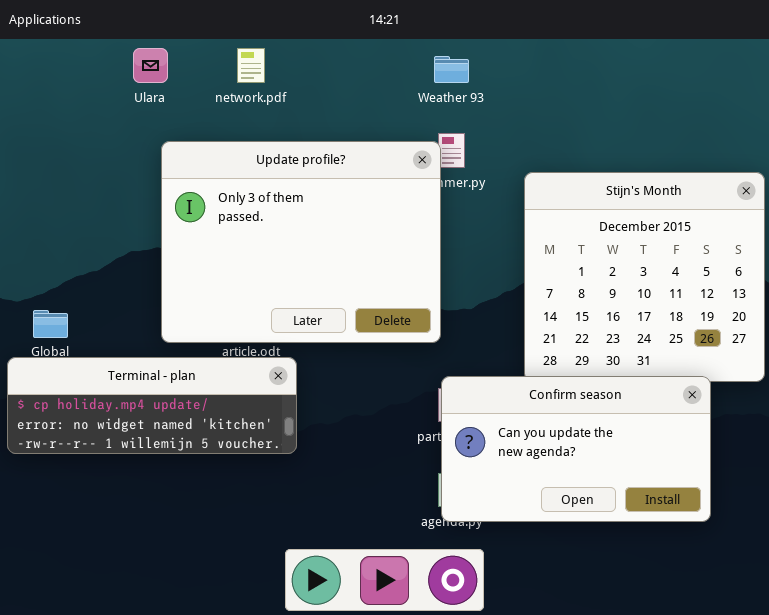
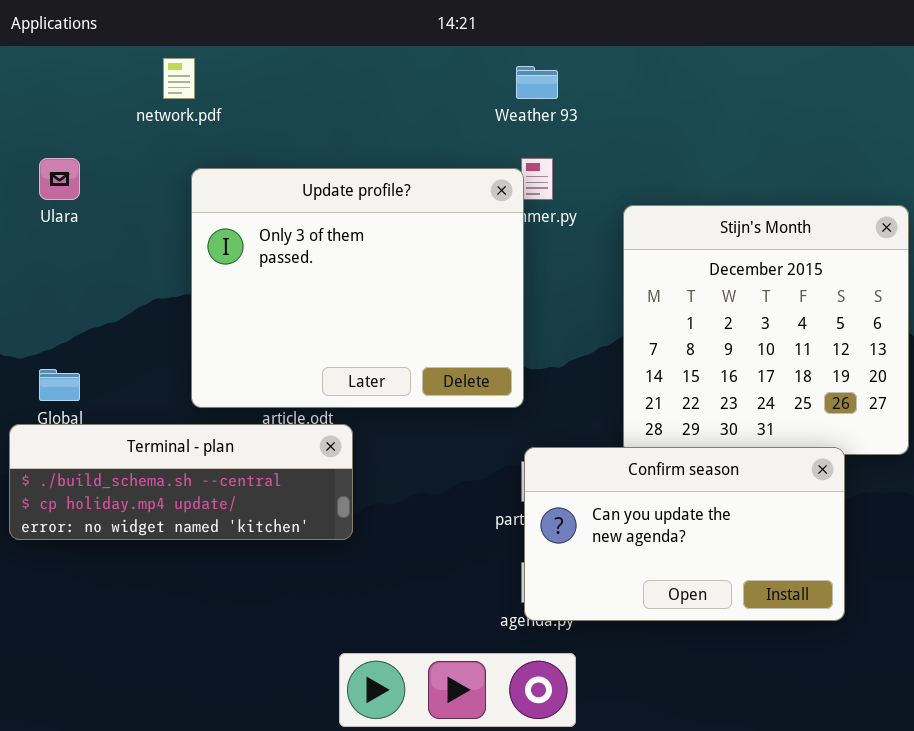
Ulara: [133,48,168,83] -> [39,158,80,200], moved
network.pdf: [237,48,265,83] -> [163,58,195,99], moved
Terminal - plan: [7,357,297,454] -> [9,424,353,540], scrolled up 1 row

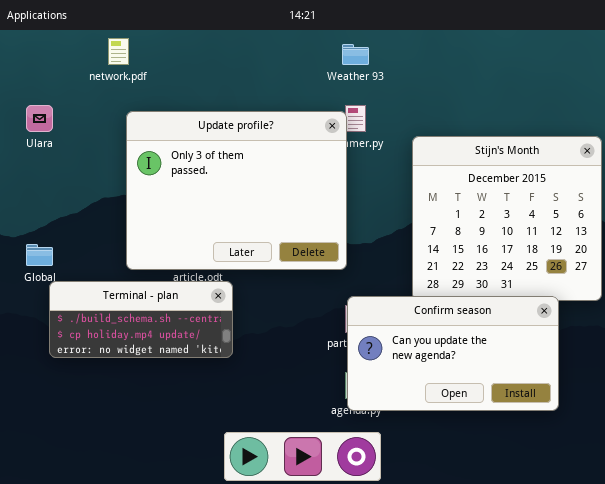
Terminal - plan: [9,424,353,540] -> [49,281,233,358], resized

